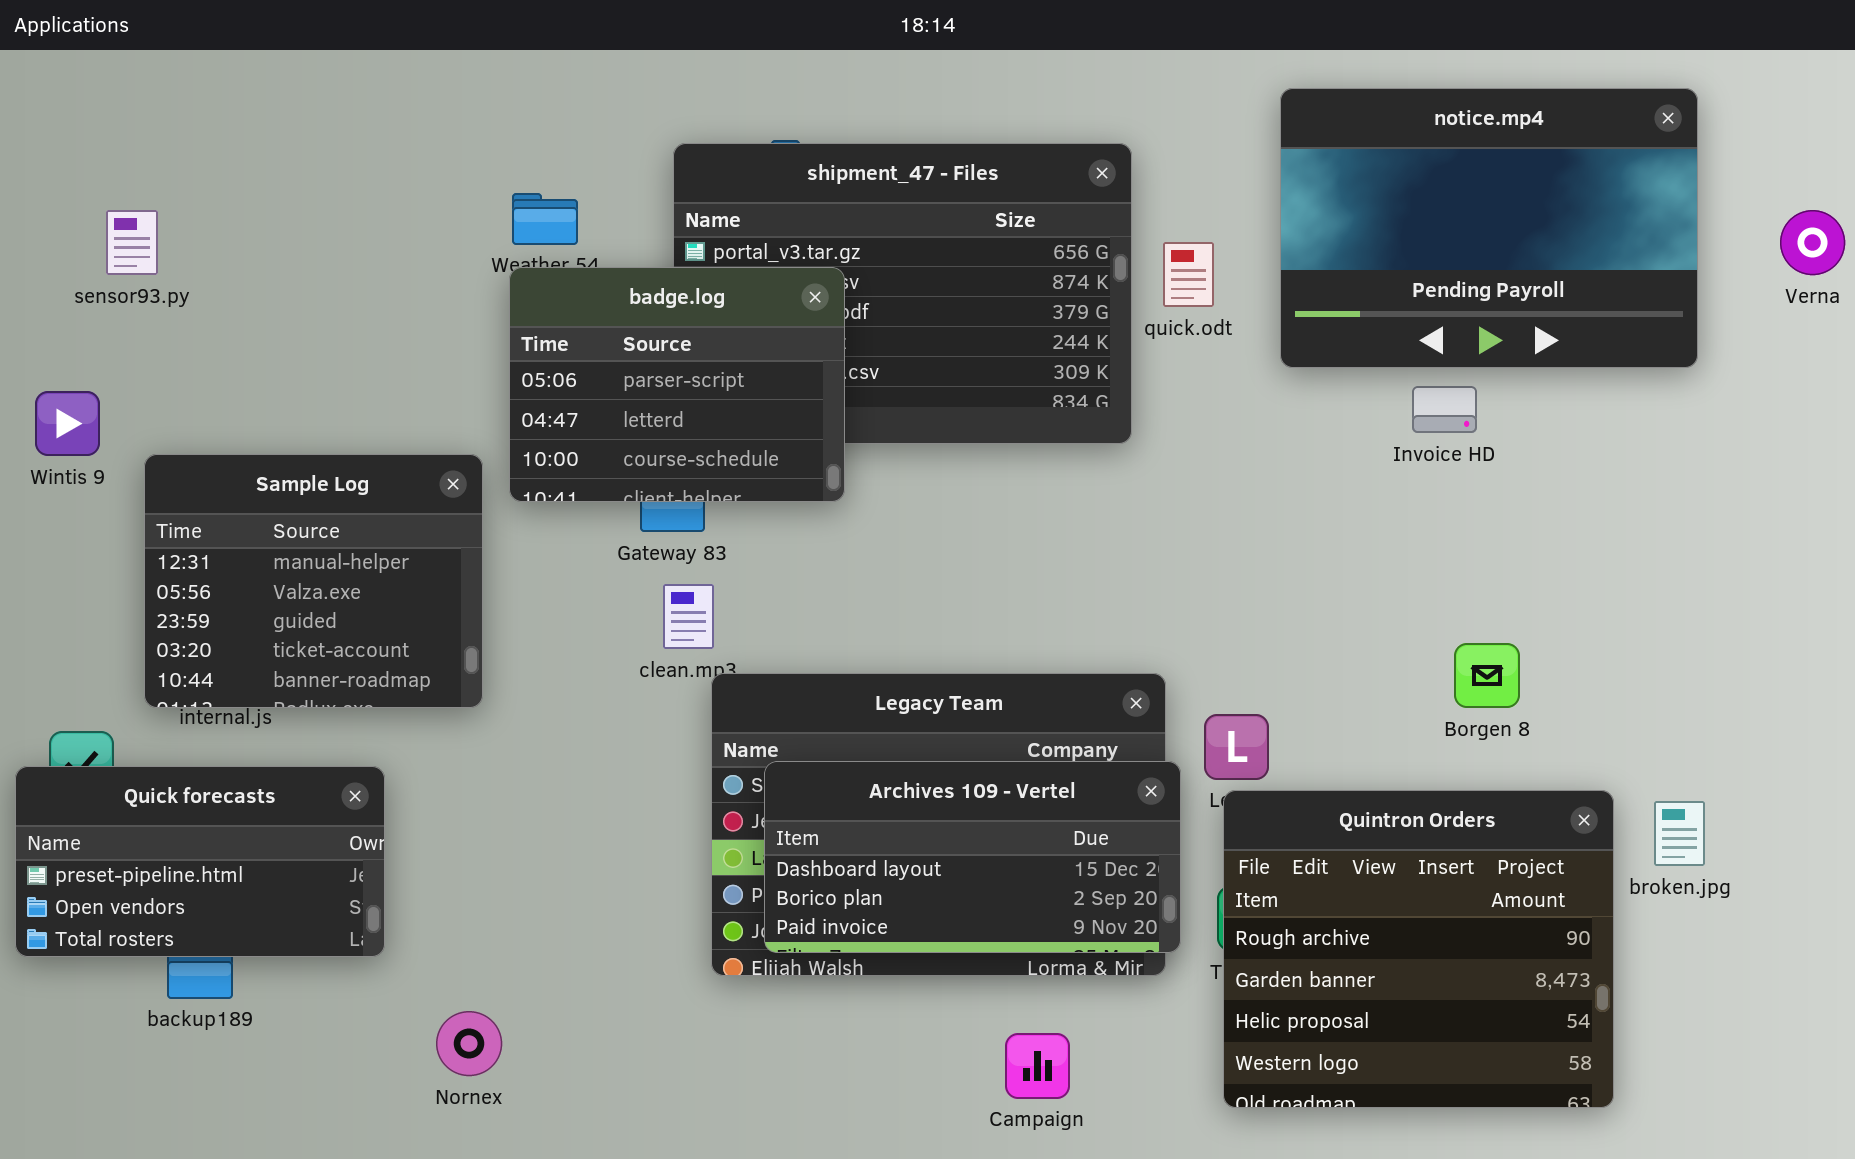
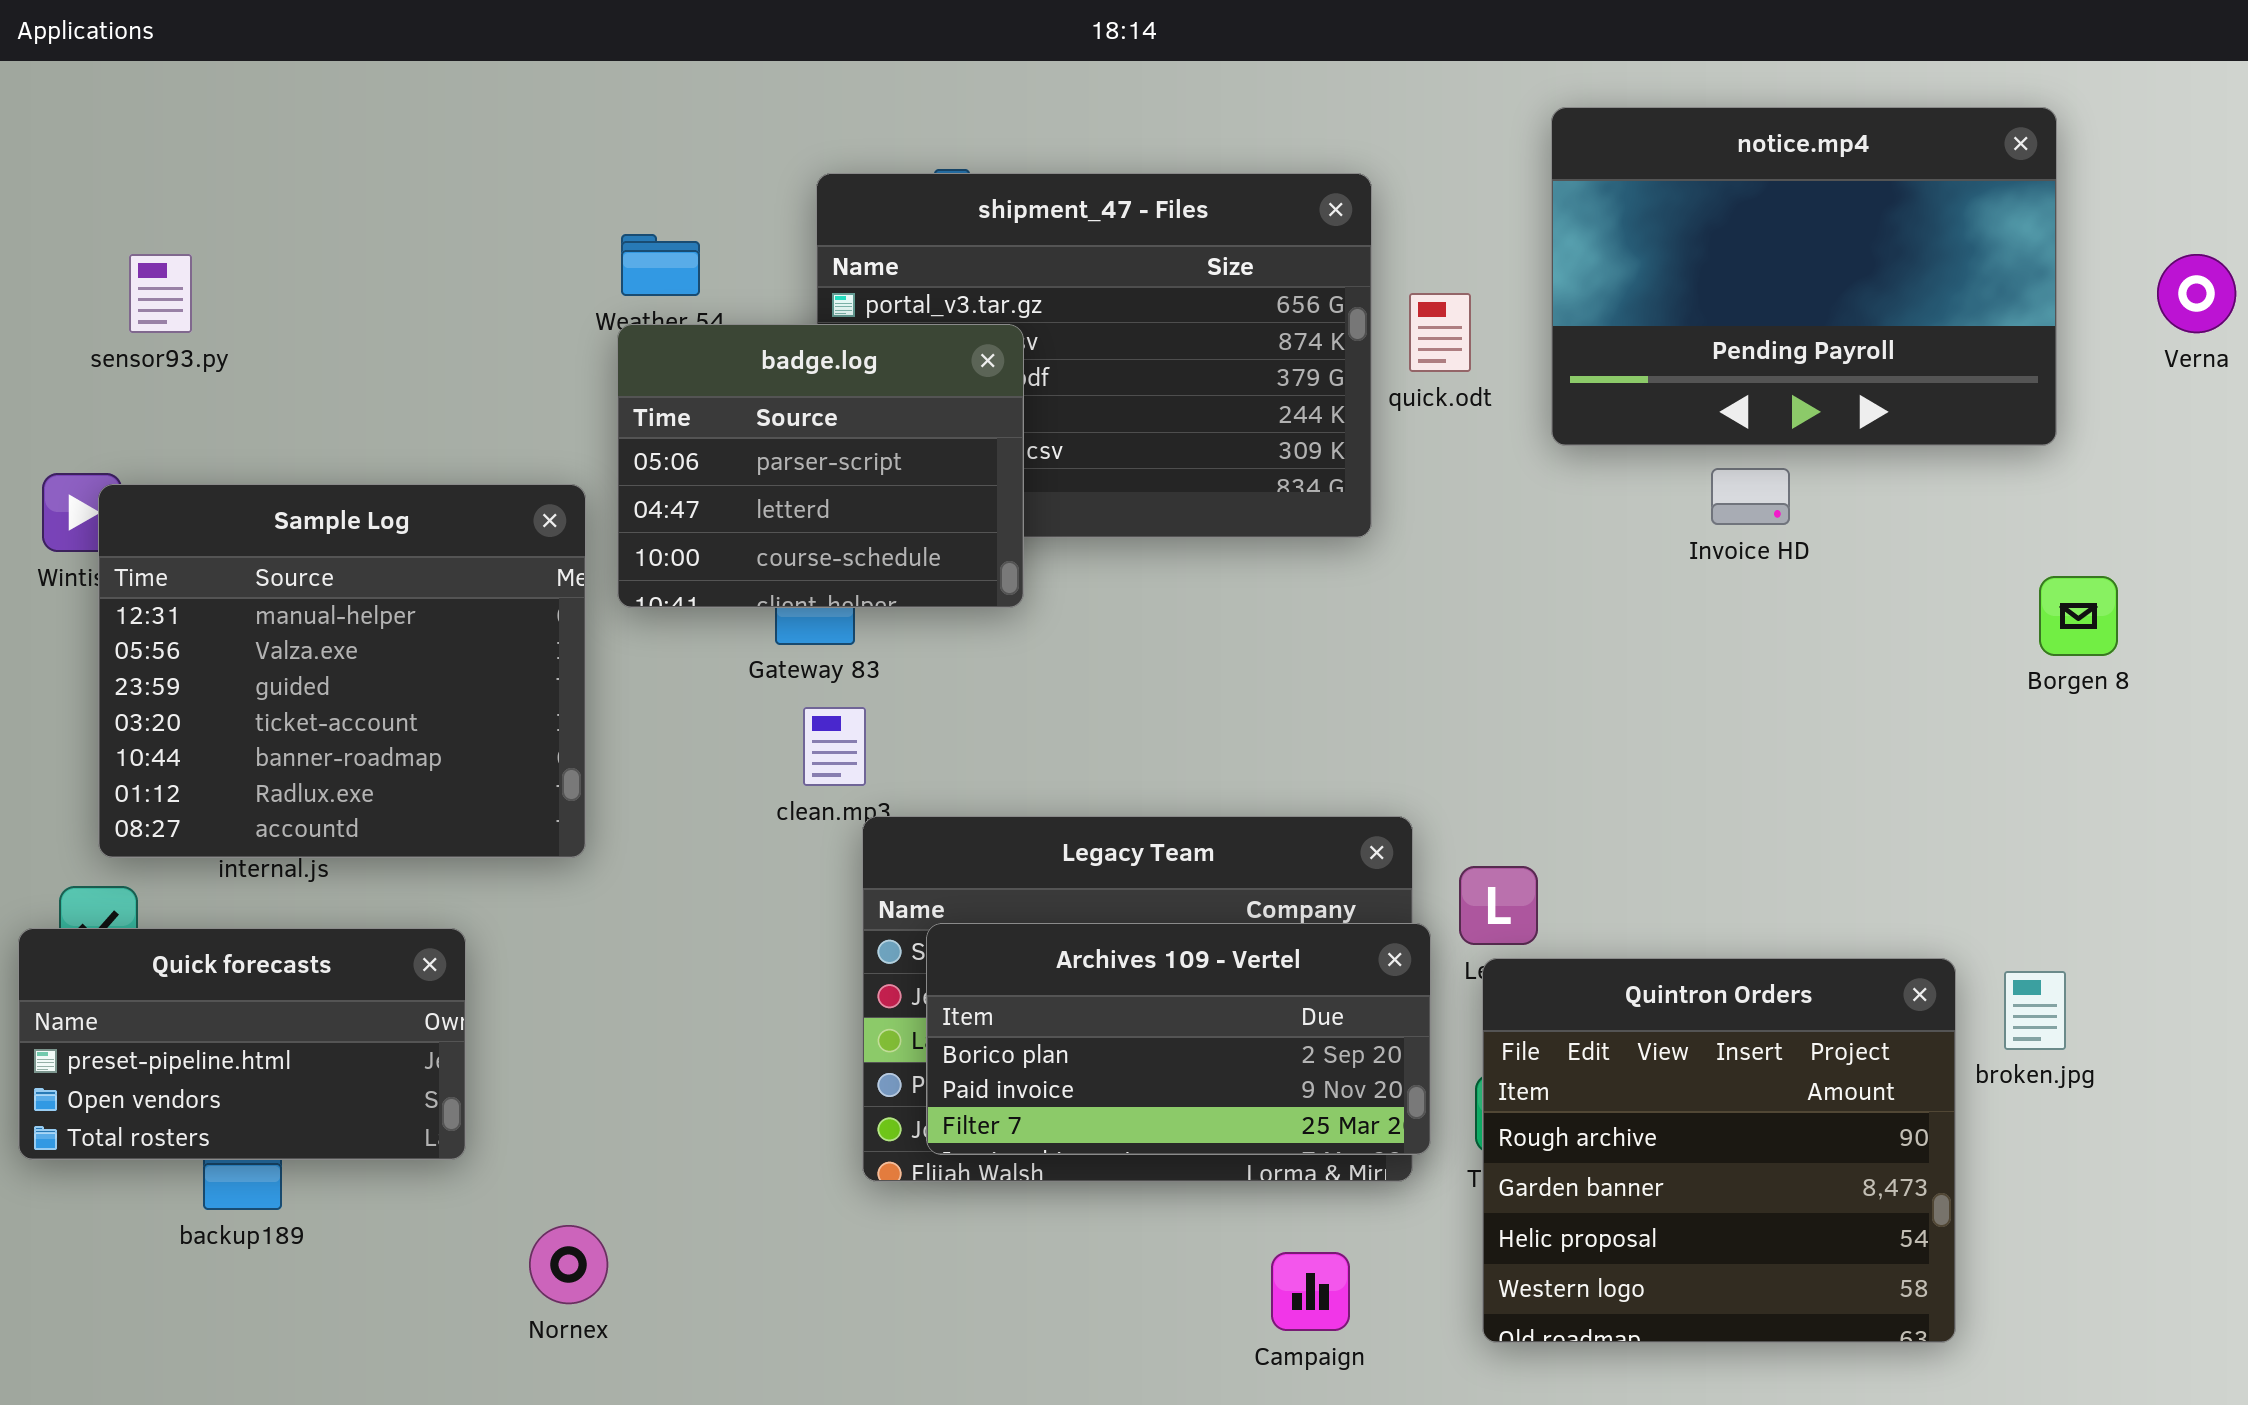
Sample Log: [144,454,483,708] -> [98,484,586,858], resized
Borgen 8: [1454,643,1520,708] -> [2039,576,2118,656], moved
Archives 109 - Vertel: [764,761,1181,953] -> [926,923,1431,1155], scrolled down 1 row
Campaign: [1005,1033,1070,1099] -> [1271,1252,1350,1331], moved

